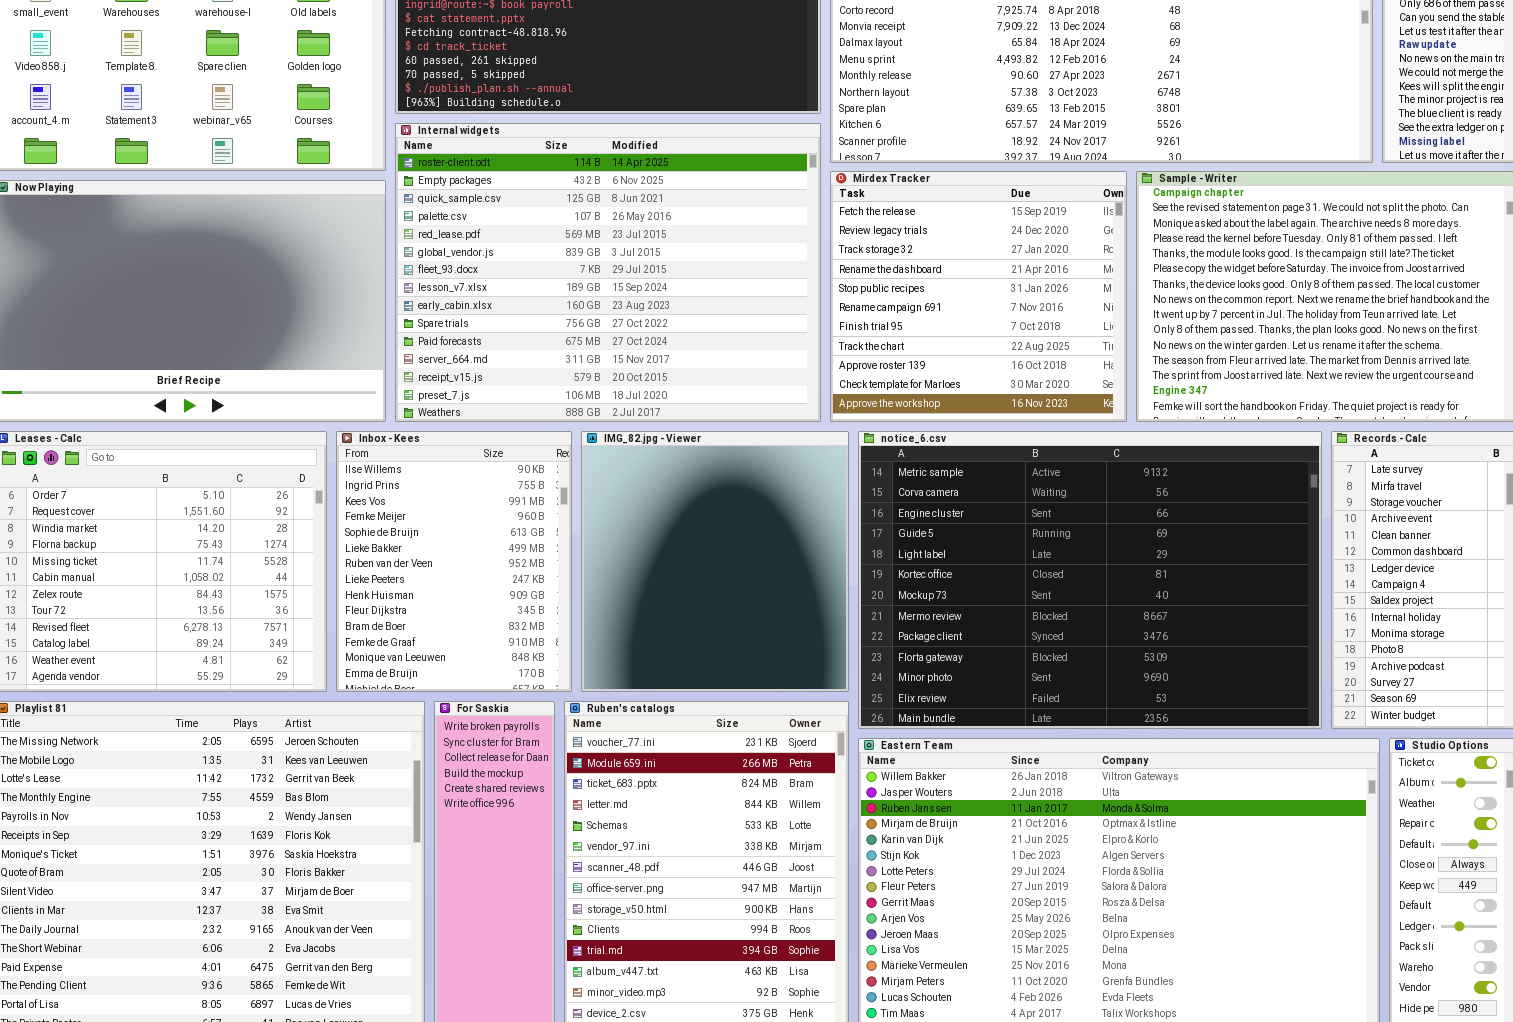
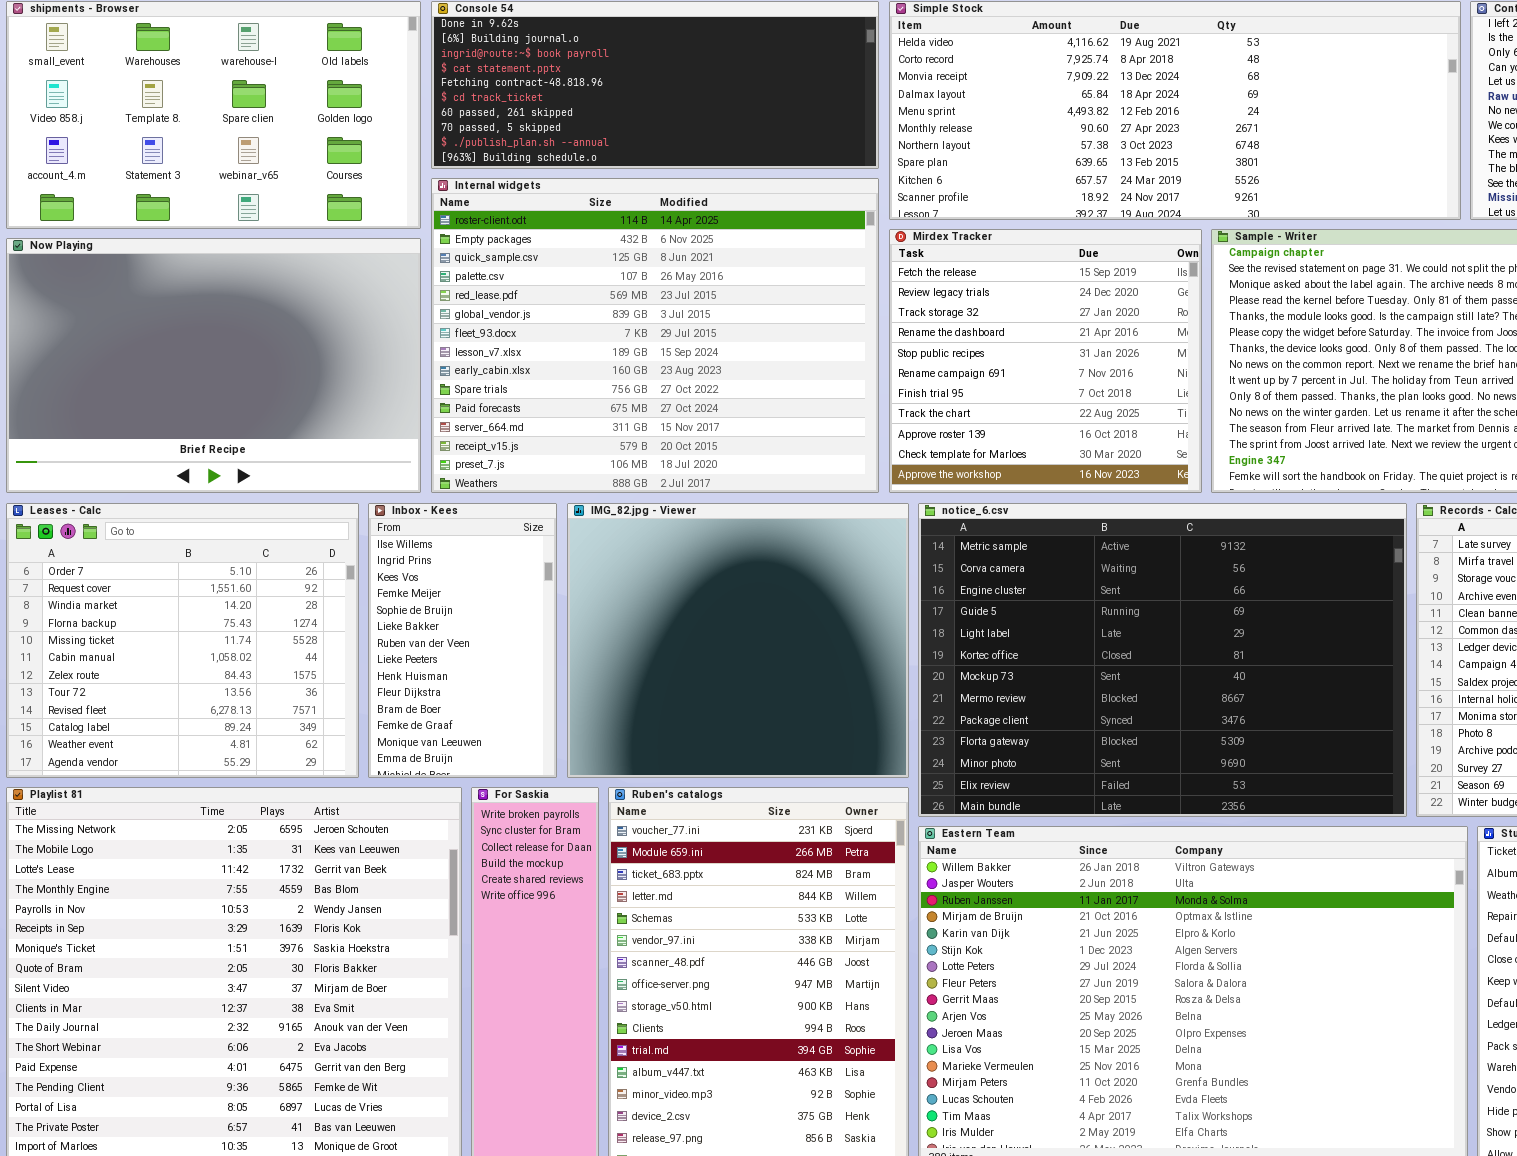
Inbox - Kees: [336,431,572,692] -> [368,503,557,778], resized
IMG_82.jpg - Viewer: [581,431,849,692] -> [567,503,909,778], resized

